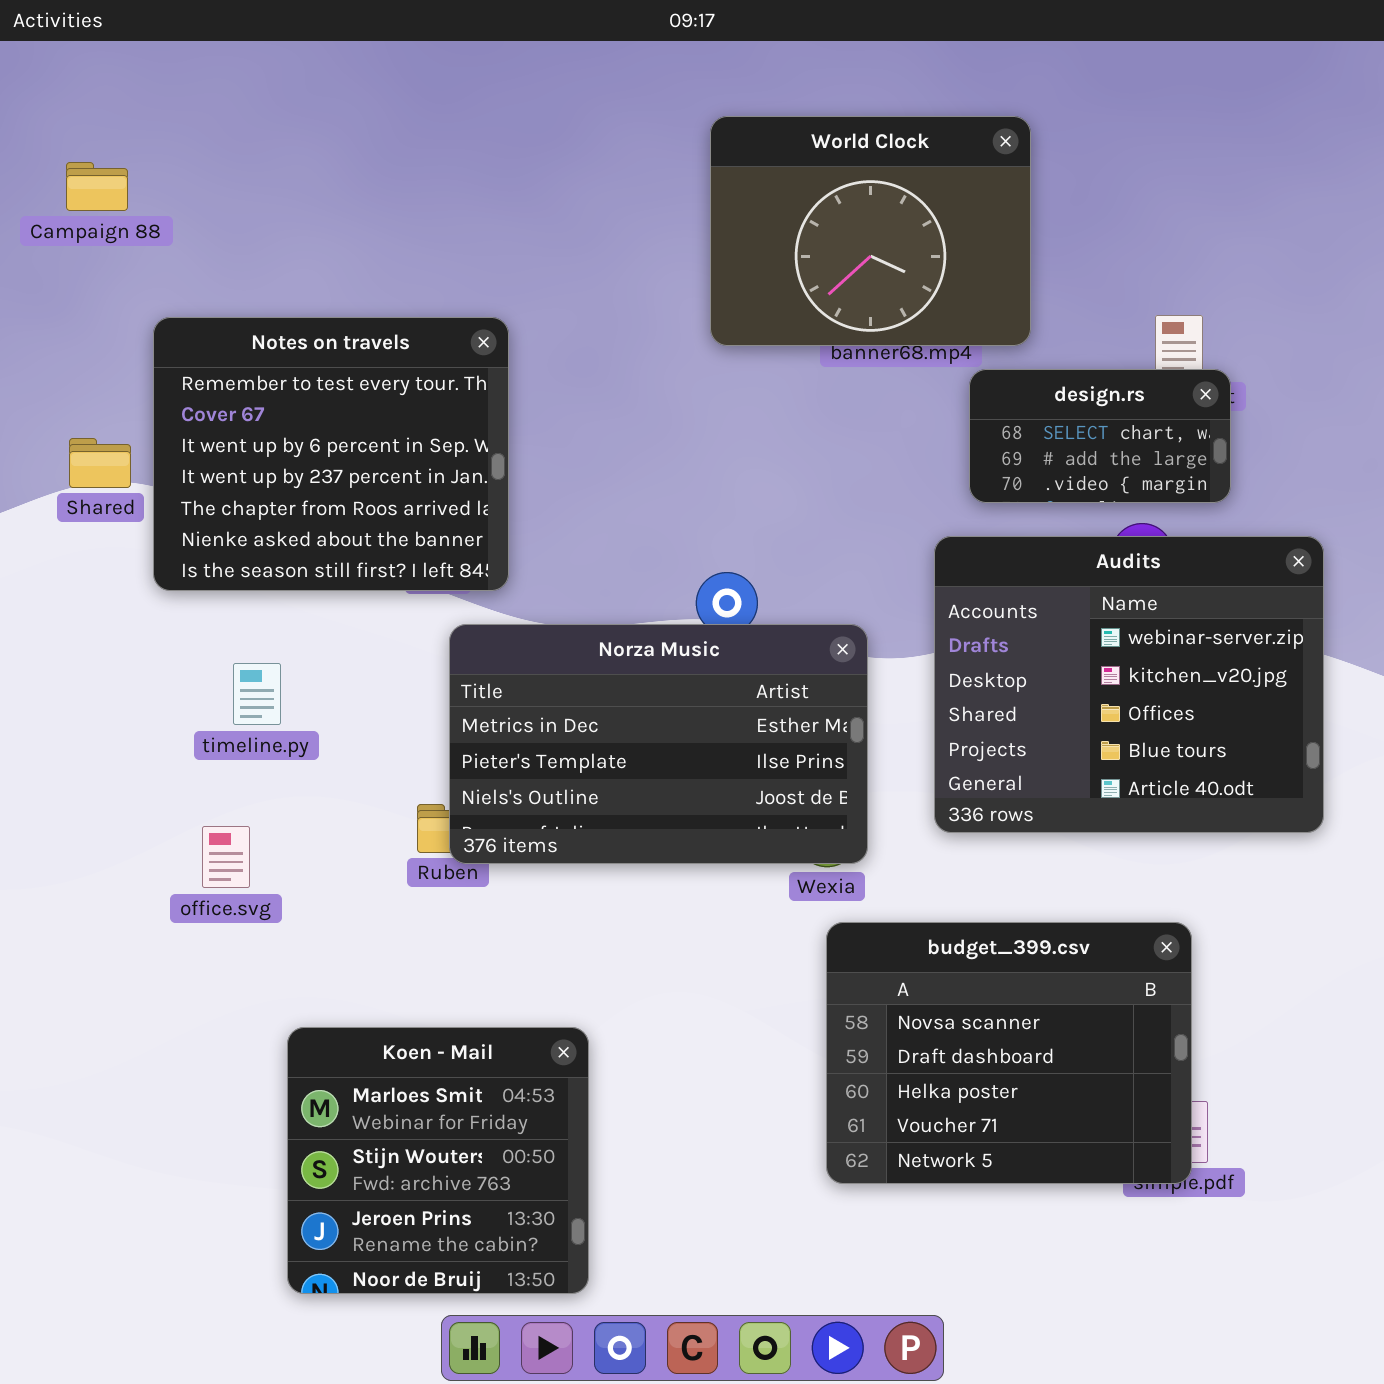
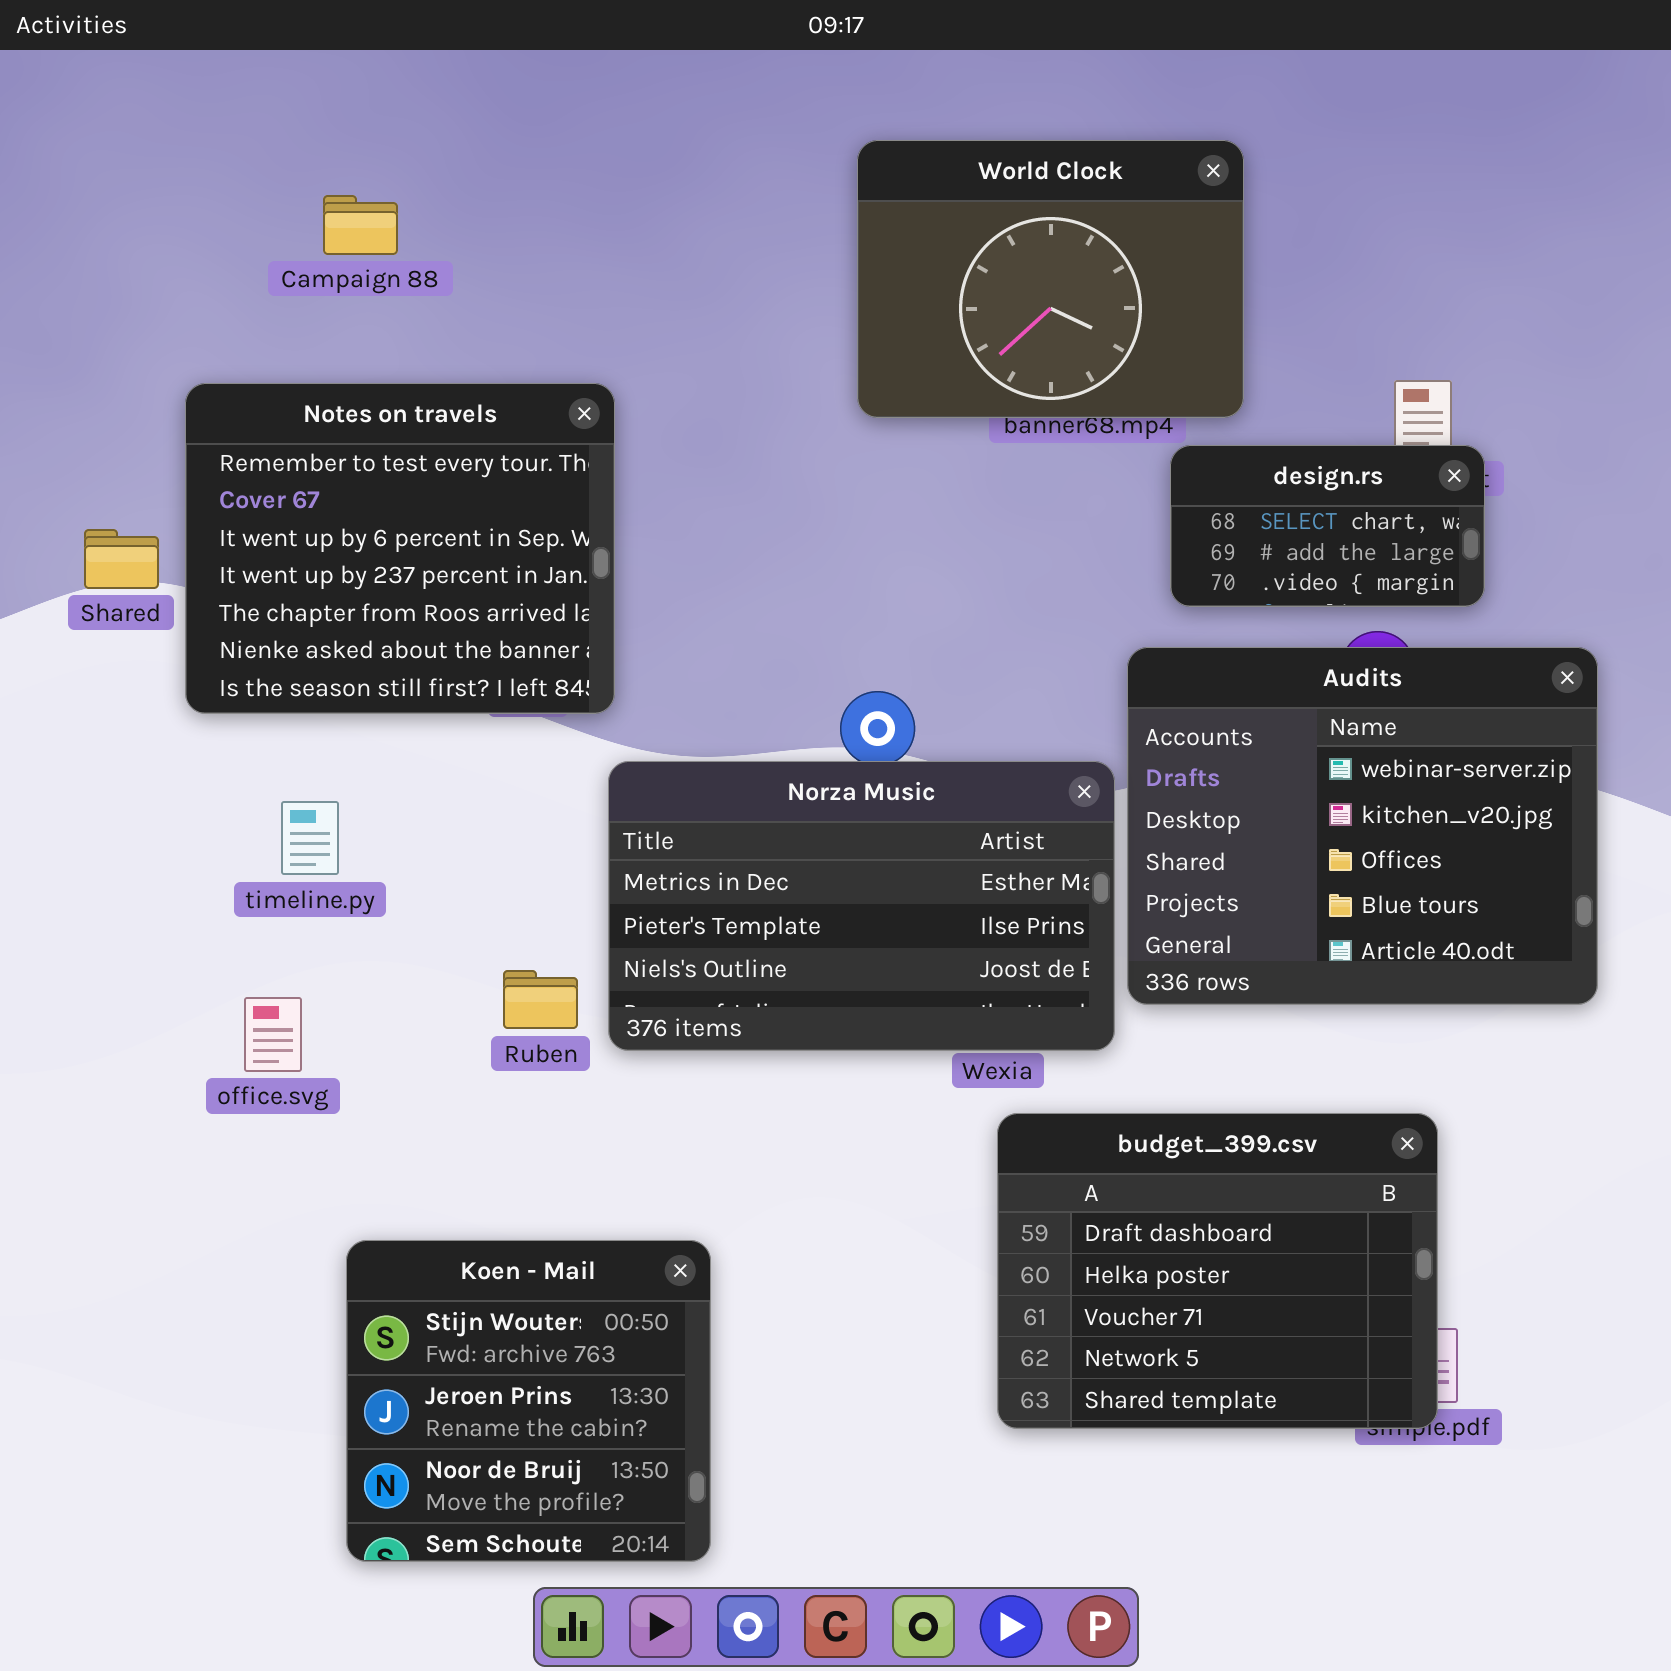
Campaign 88: [66,162,128,211] -> [323,195,398,255], moved
Norza Music: [449,624,868,864] -> [608,761,1115,1051], moved
budget_399.csv: [826,922,1192,1184] -> [997,1113,1438,1429], scrolled down 1 row
Koen - Mail: [287,1027,589,1294] -> [346,1240,711,1562], scrolled down 1 row

